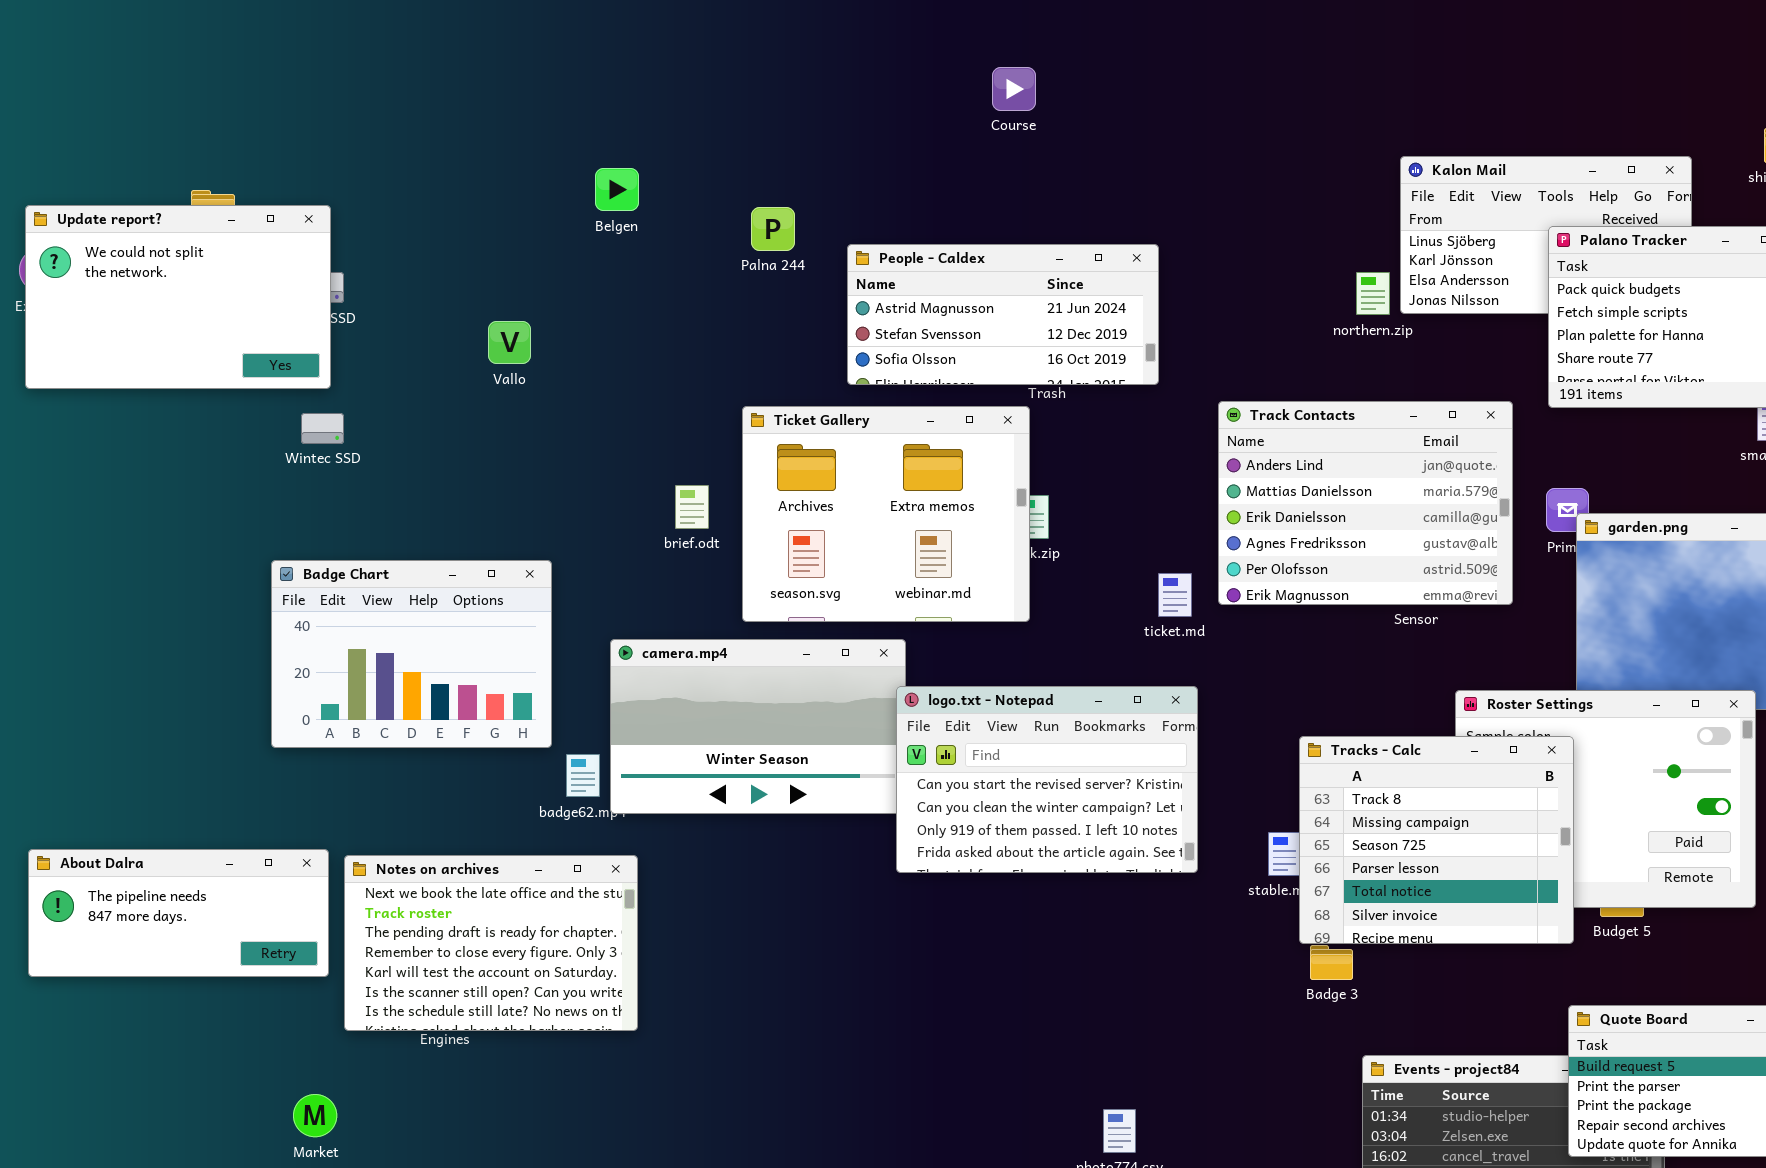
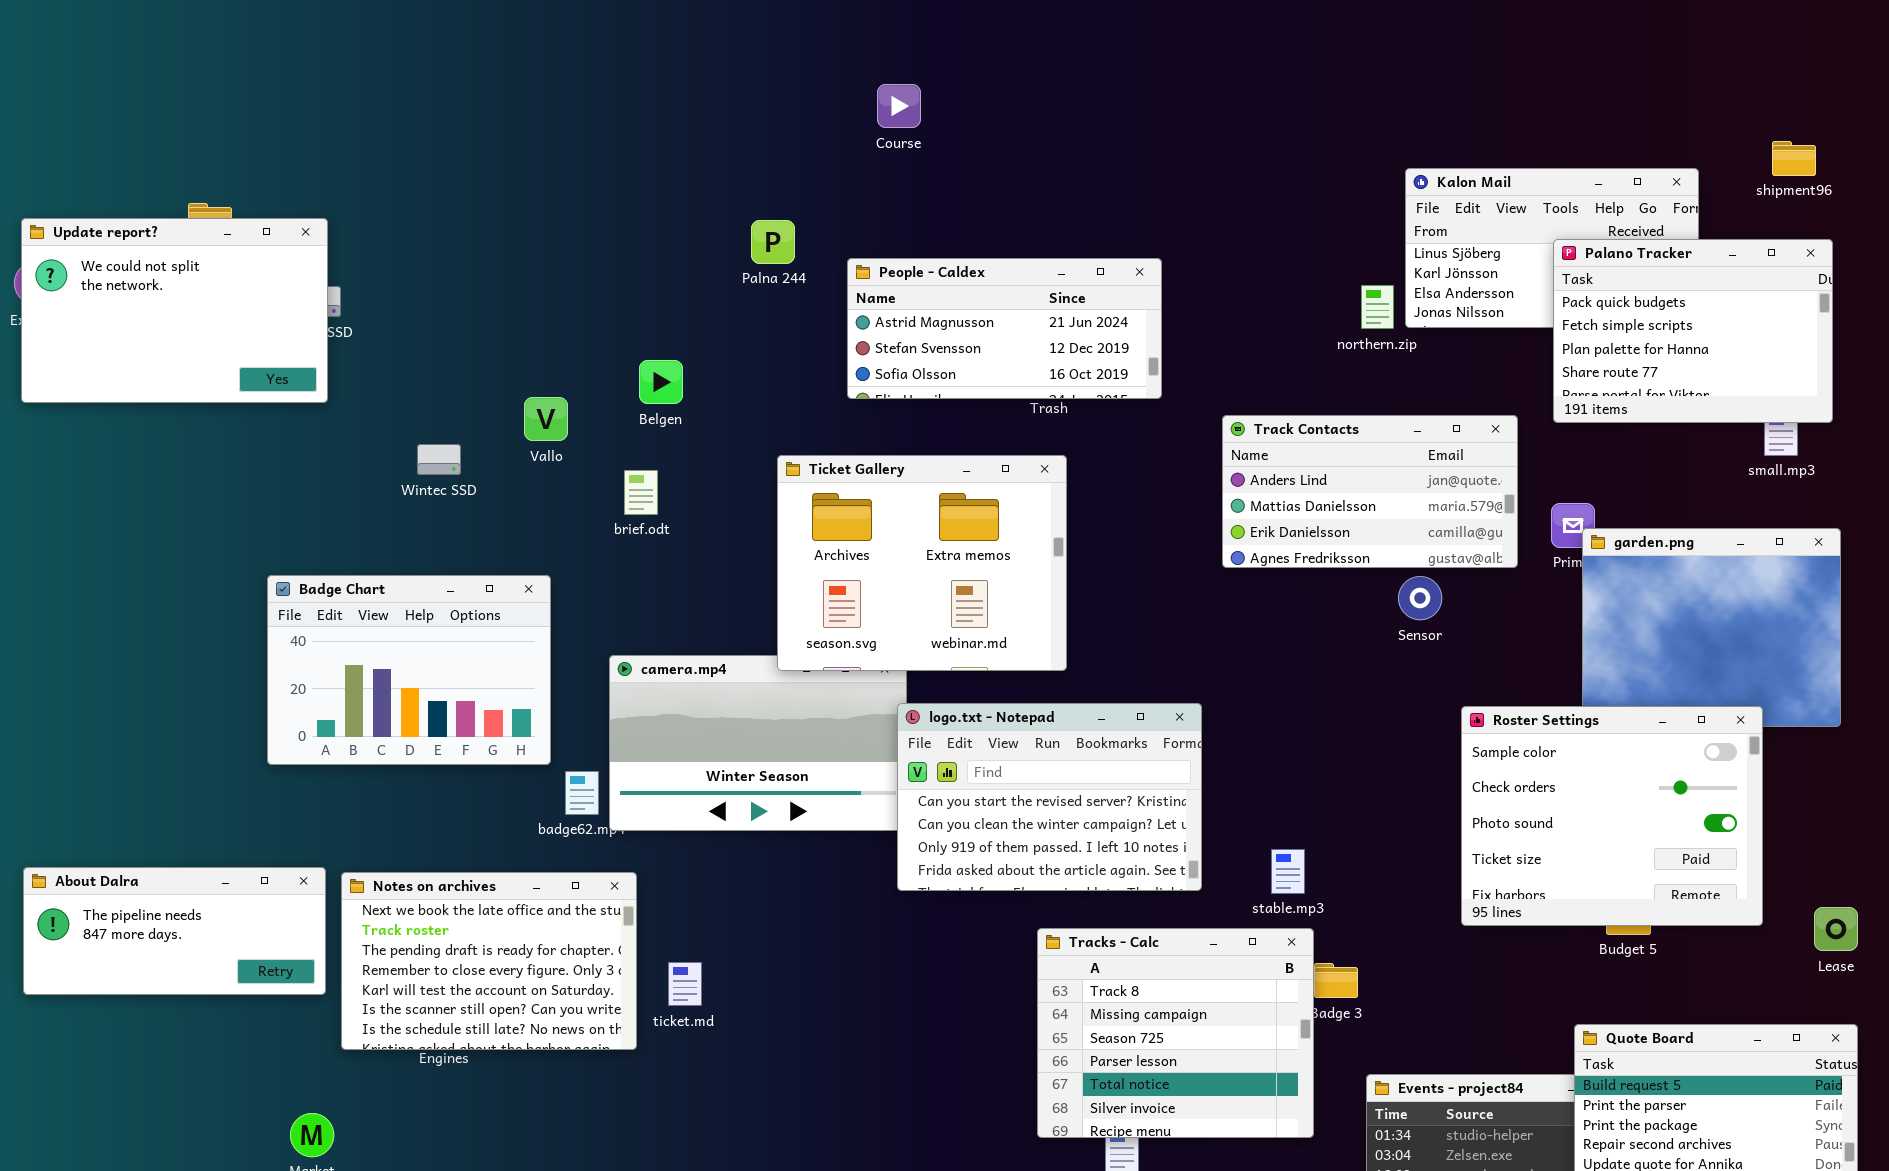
Course: [992,67,1036,111] -> [877,84,921,128], moved
Belgen: [595,168,639,211] -> [639,360,683,404], moved
Vallo: [488,321,531,364] -> [524,397,568,441], moved
Track Contacts: [1218,401,1513,605] -> [1222,415,1518,568], resized
Ticket Gallery: [742,406,1030,622] -> [777,455,1067,671], moved
Wintec SSD: [301,413,344,444] -> [417,444,461,475], moved
brief.odt: [675,485,709,529] -> [624,470,658,515], moved
ticket.md: [1158,573,1192,617] -> [668,962,702,1006], moved
Tracks - Calc: [1299,736,1574,944] -> [1037,928,1314,1138], moved

